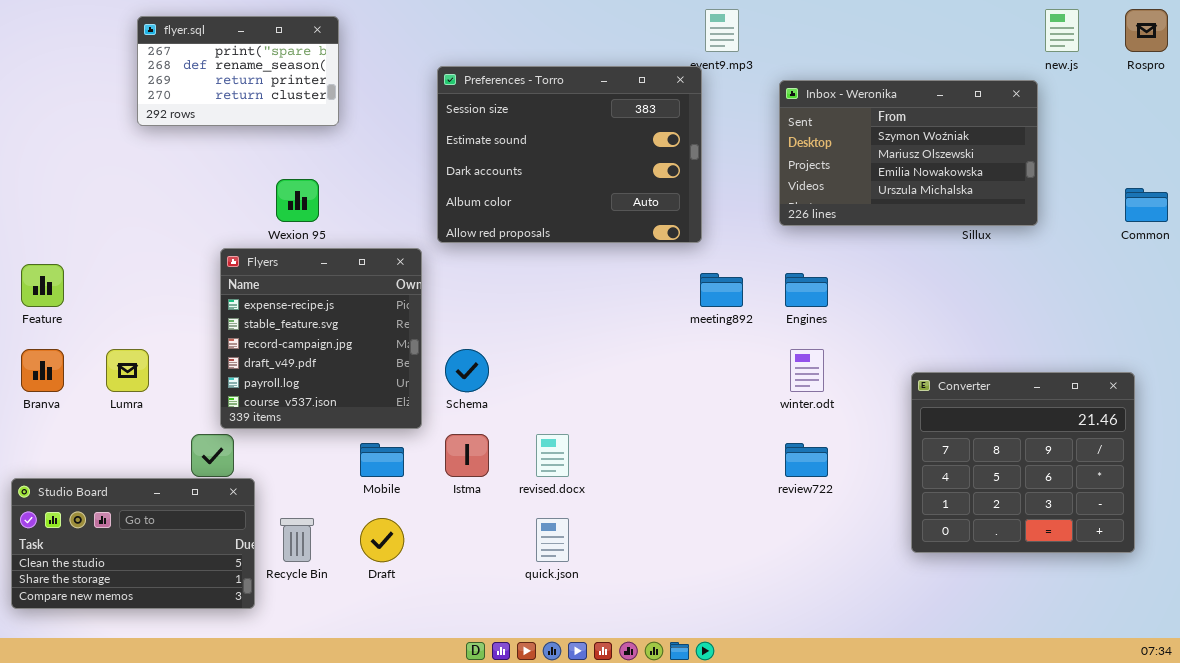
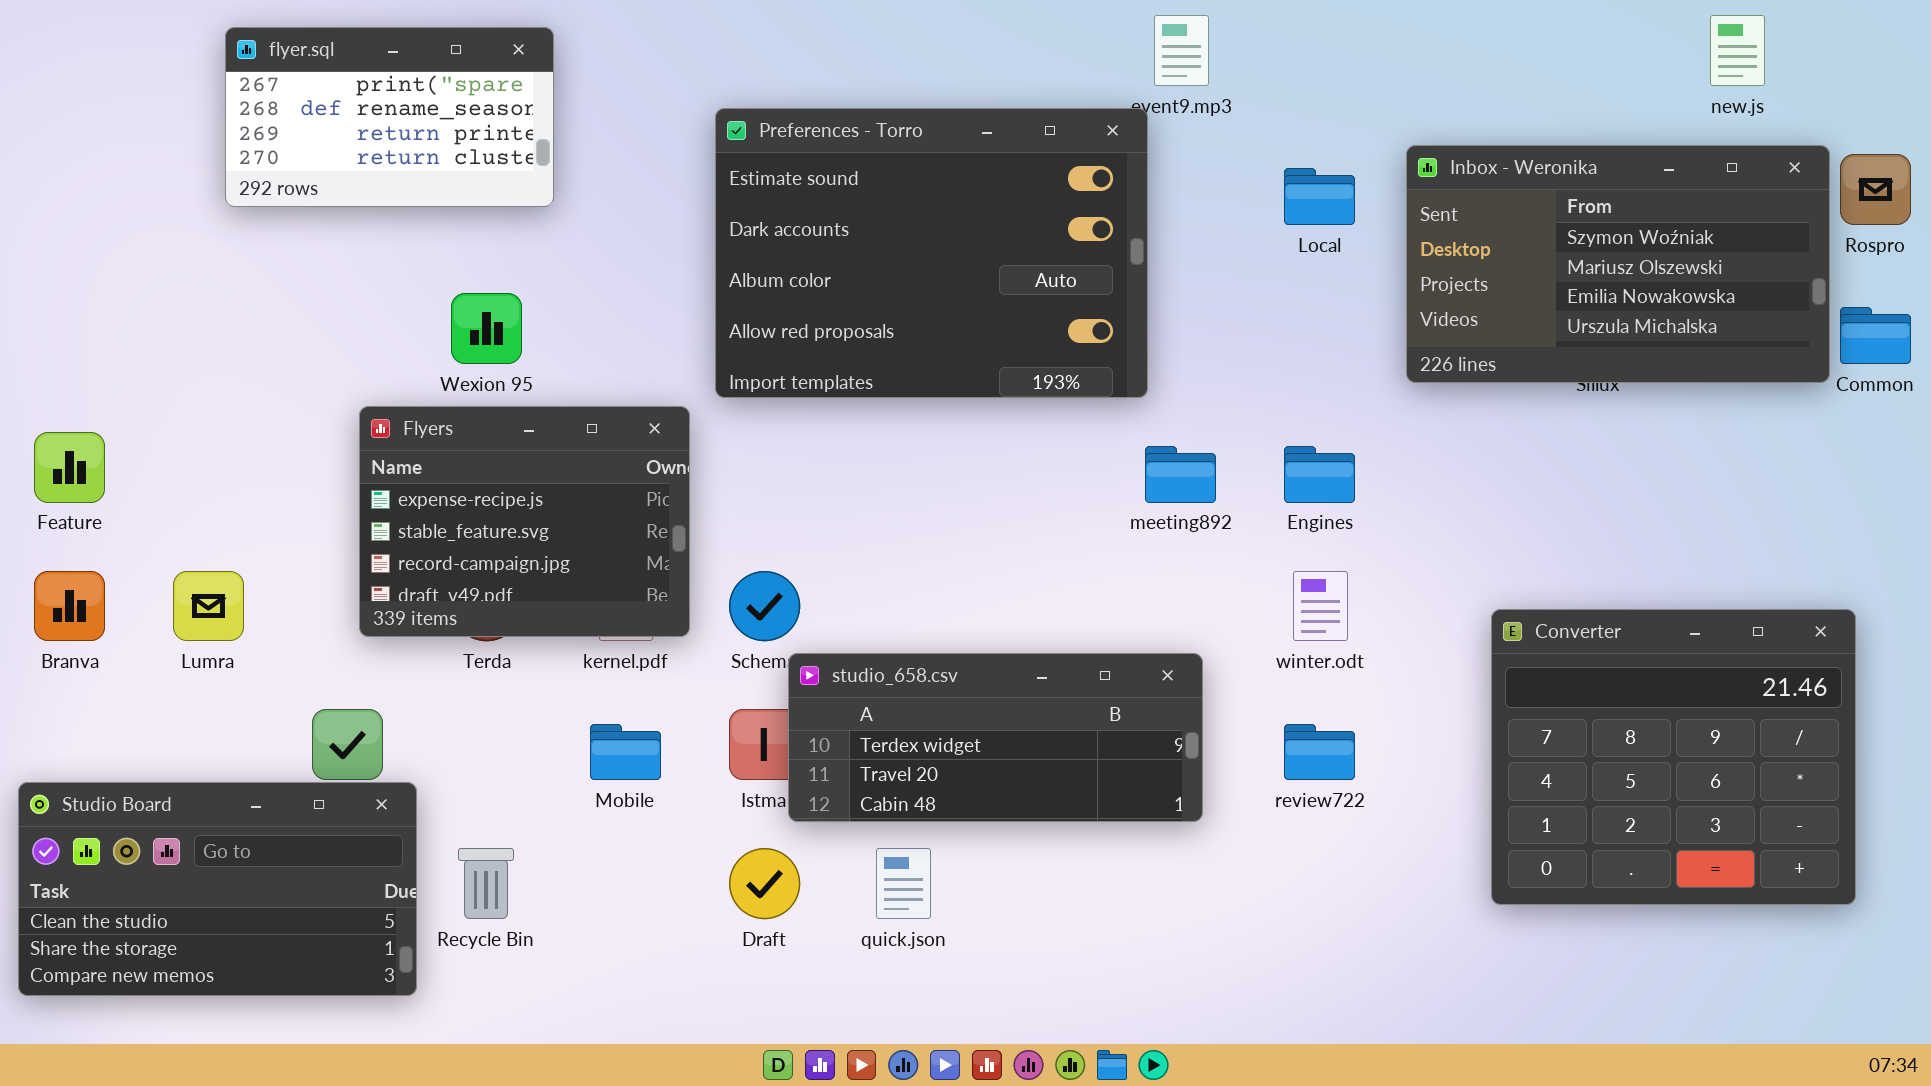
Rospro: [1125,9,1168,52] -> [1840,154,1911,225], moved
Preferences - Torro: [437,66,702,243] -> [715,108,1148,398], scrolled down 1 row
Inbox - Weronika: [779,80,1038,226] -> [1406,145,1830,383], moved
Flyers: [220,248,422,429] -> [359,406,690,637], resized
studio_658.csv: none -> [788,653,1203,822], opened
Draft: [360,518,404,562] -> [729,848,800,919], moved

